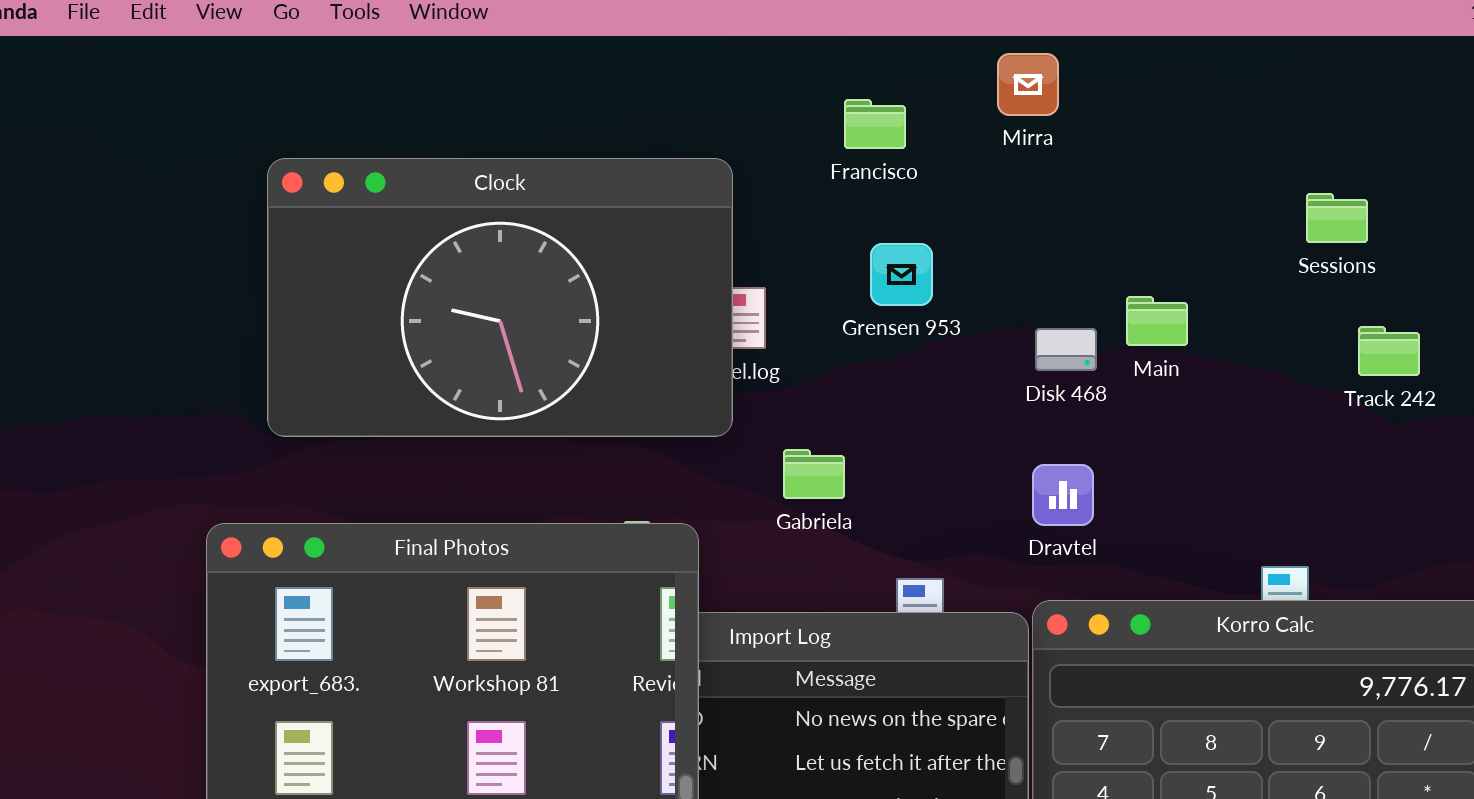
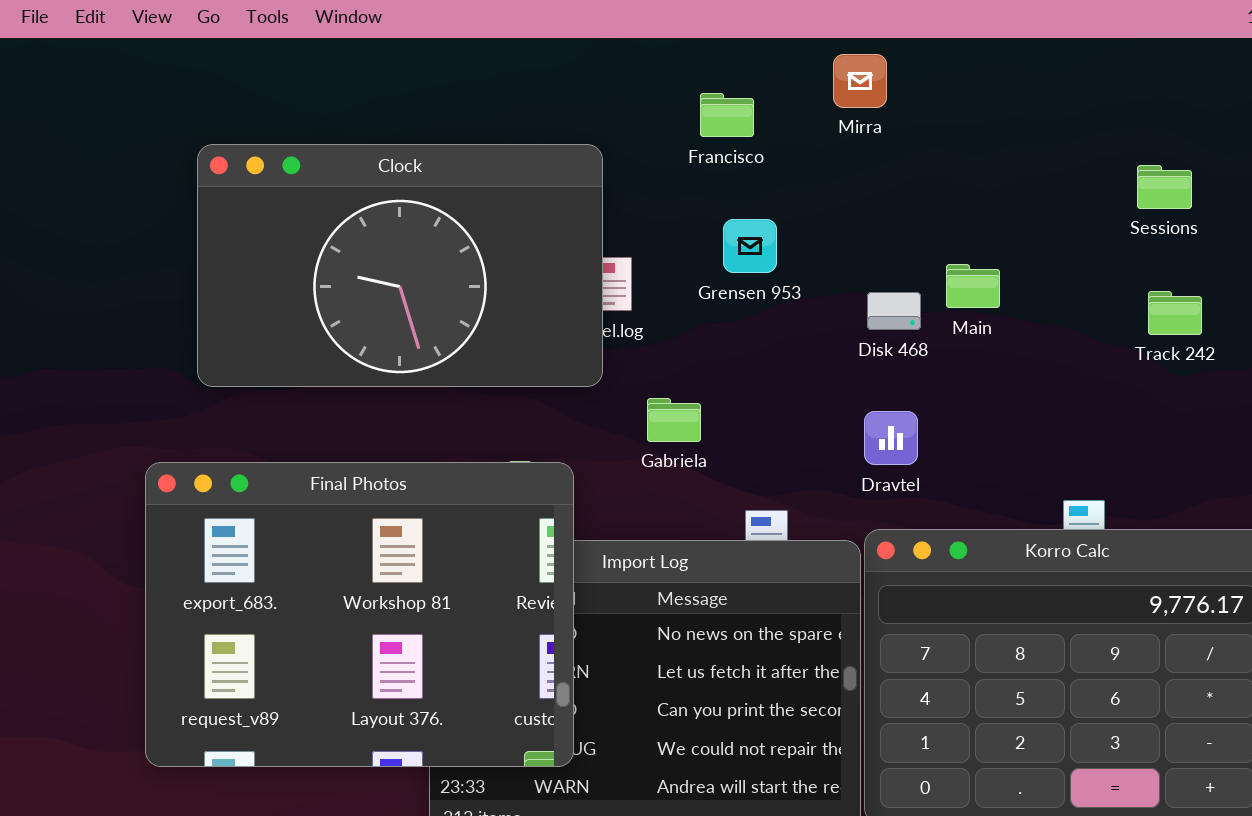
Sessions: [1306,193,1368,243] -> [1137,165,1192,209], moved

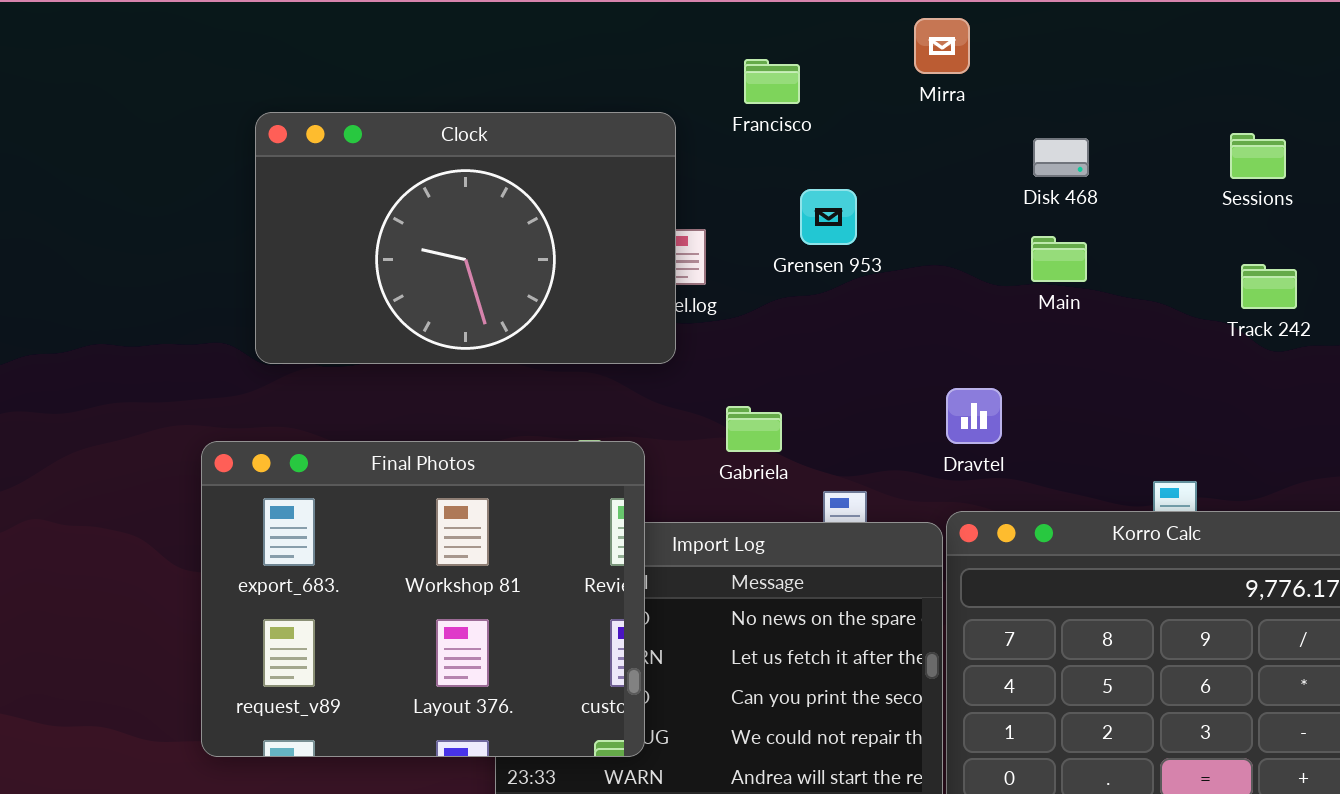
Francisco: [700,93,754,137] -> [744,59,800,104], moved
Disk 468: [867,292,921,330] -> [1033,138,1089,177], moved
Gabriela: [647,398,701,442] -> [726,406,782,452], moved

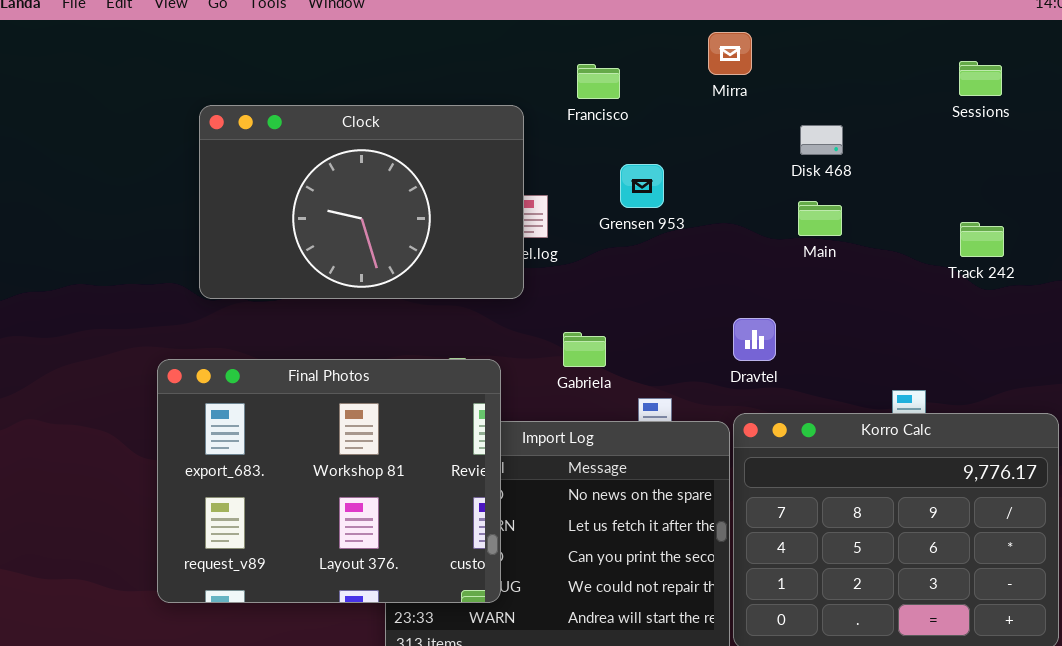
Sessions: [1230,133,1286,179] -> [959,61,1002,96], moved

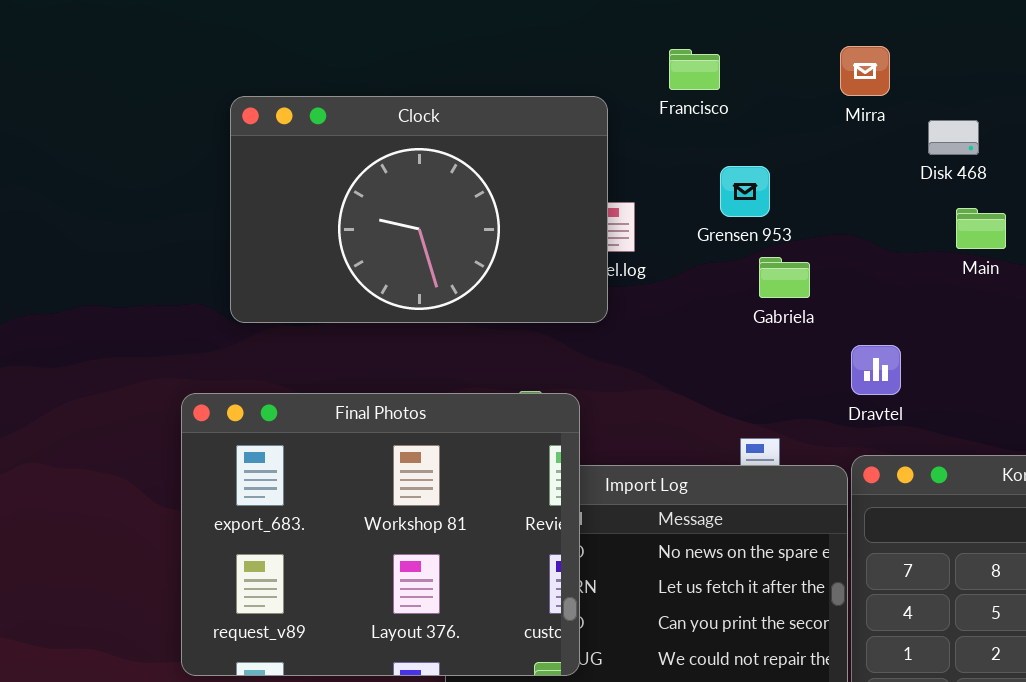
Mirra: [708,32,752,75] -> [840,46,890,96], moved
Main: [798,201,842,236] -> [956,208,1006,249], moved
Gabriela: [563,332,606,367] -> [759,257,810,298], moved

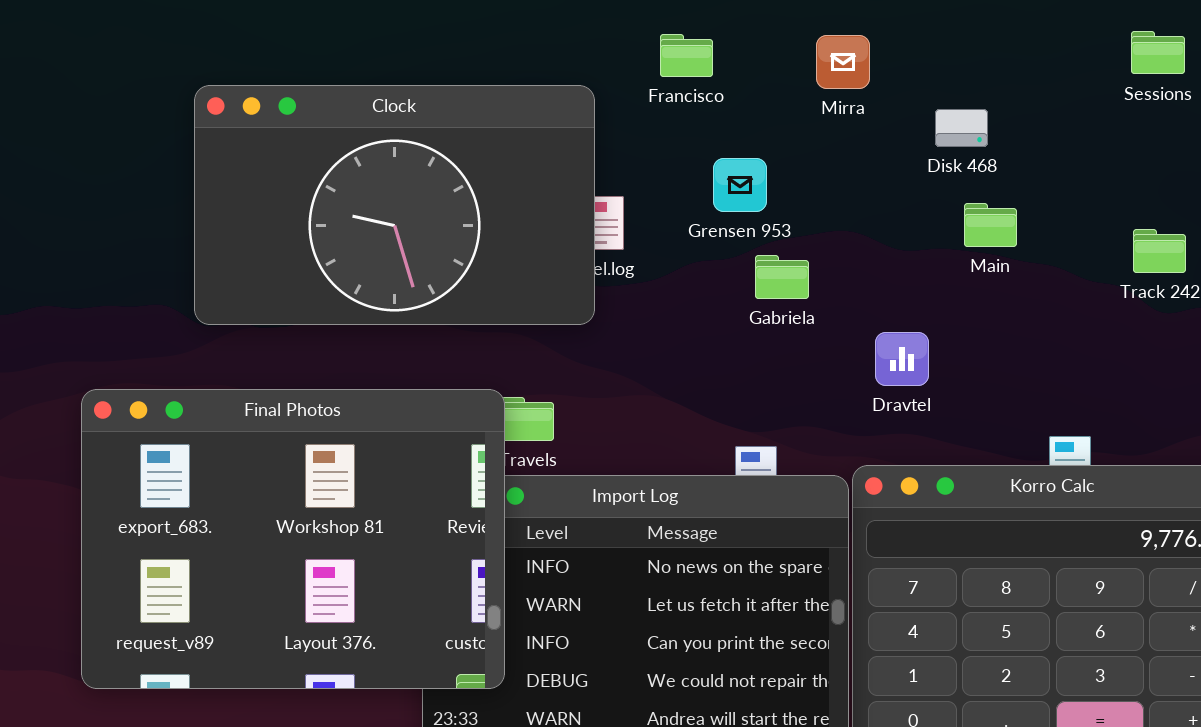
Mirra: [840,46,890,96] -> [816,35,870,89], moved
Dravtel: [851,345,901,395] -> [875,332,929,386], moved
Final Photos: [181,393,580,676] -> [81,389,505,689], moved

